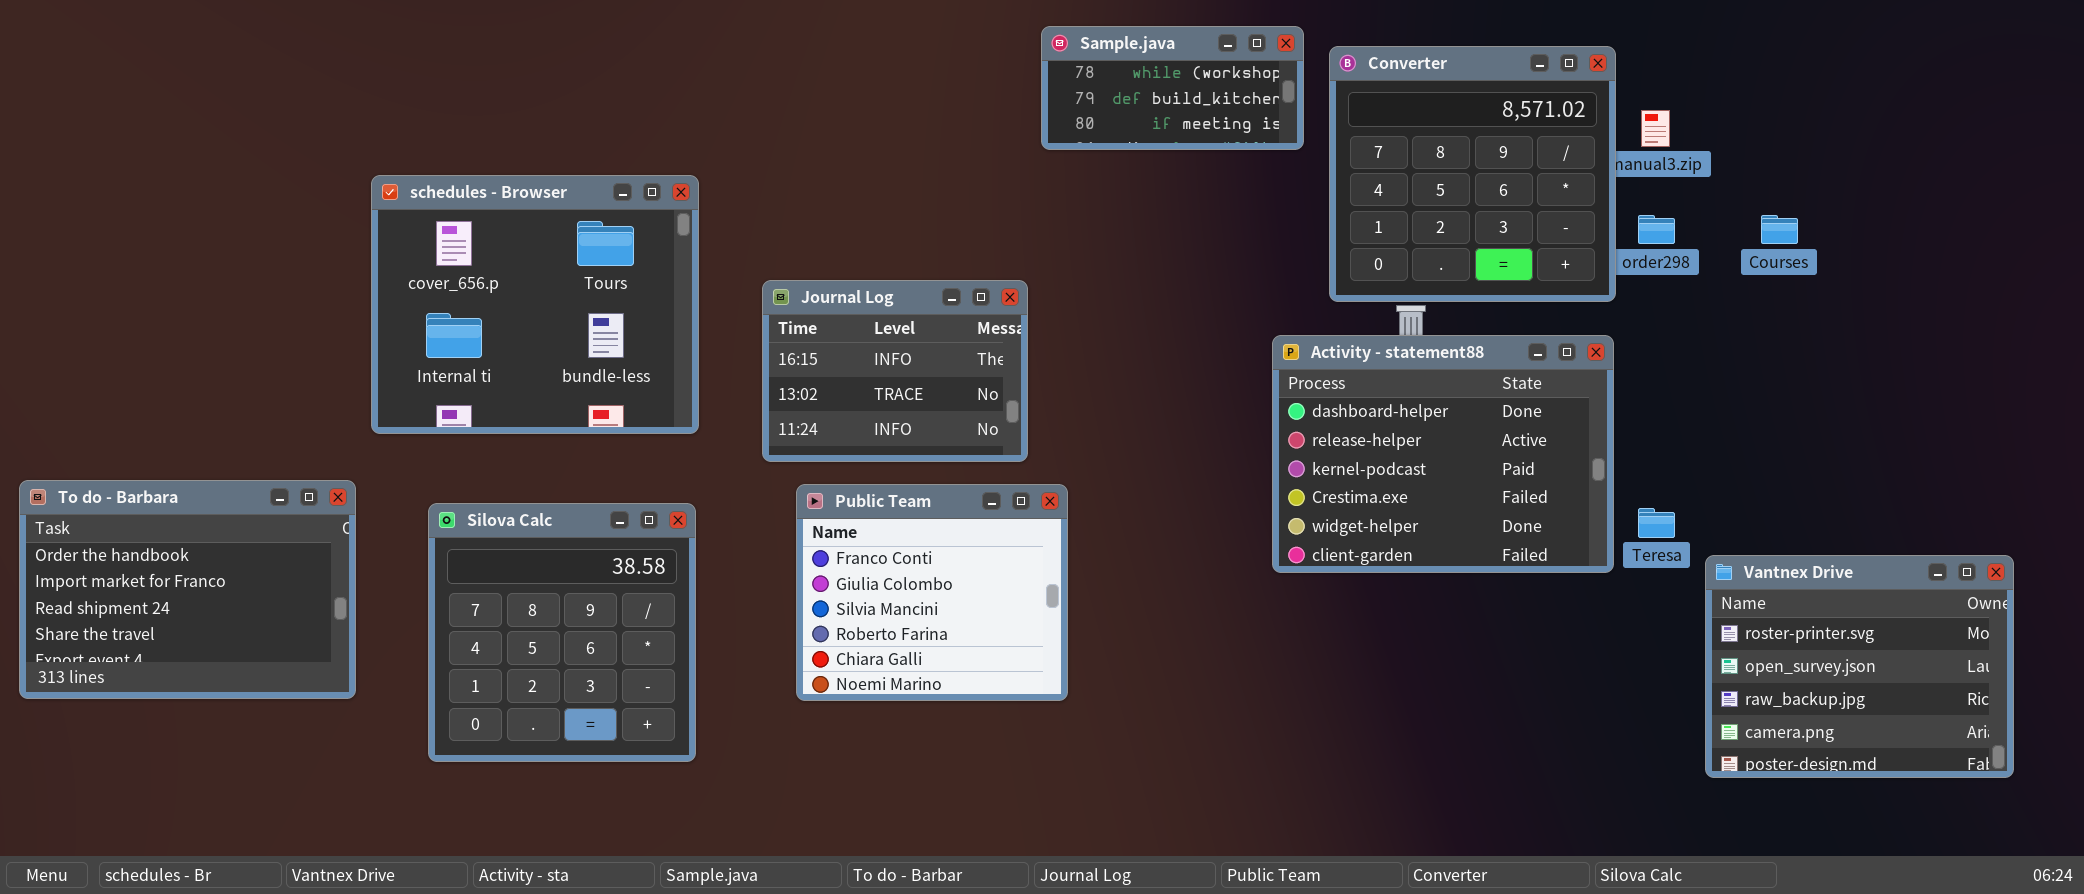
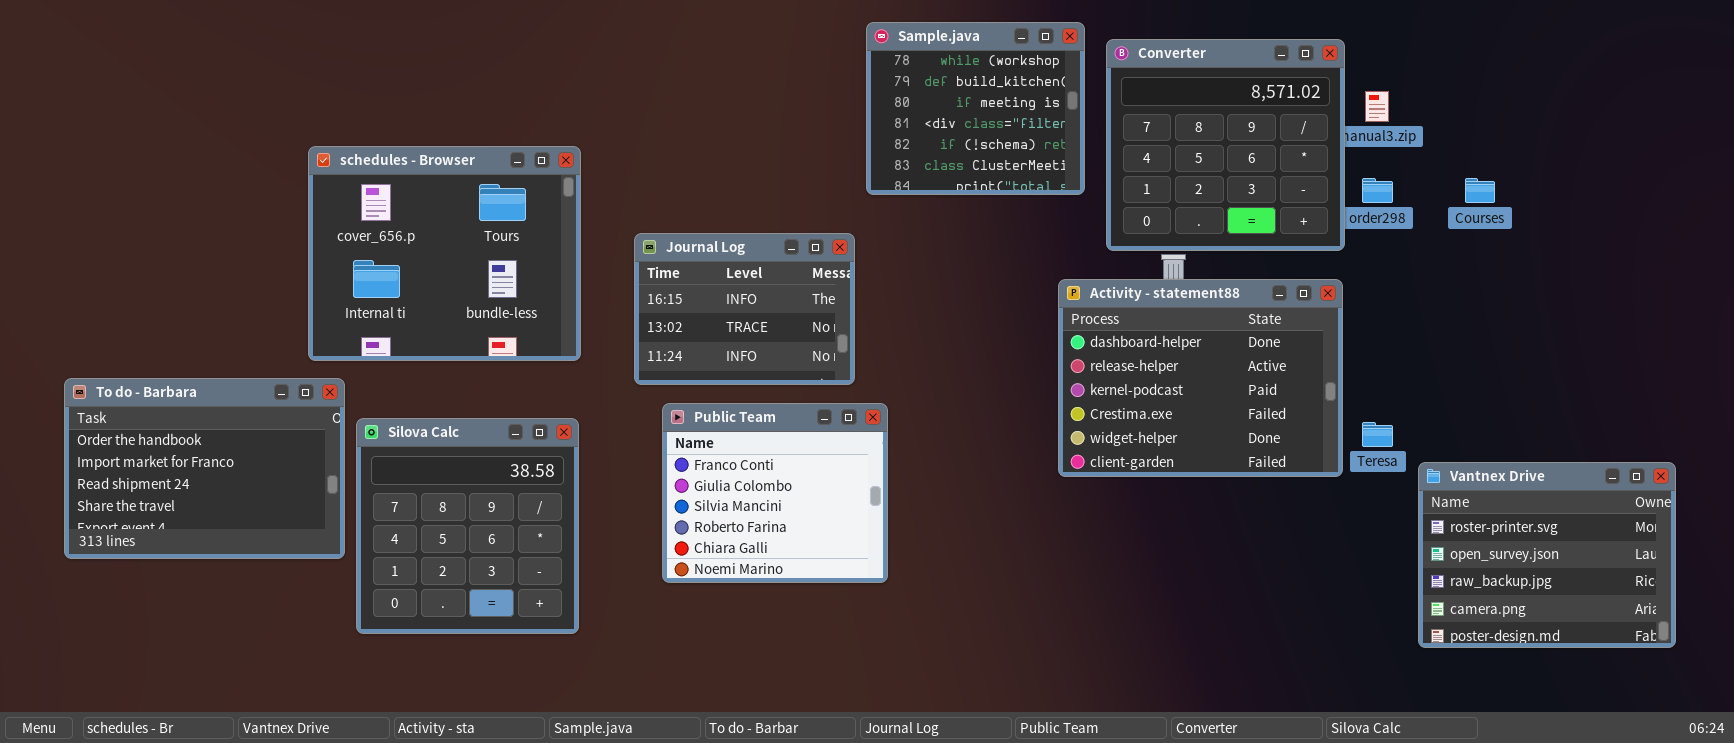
Sample.java: [1041,26,1304,150] -> [866,22,1085,195], resized
To do - Barbara: [19,480,356,699] -> [64,378,345,559], moved

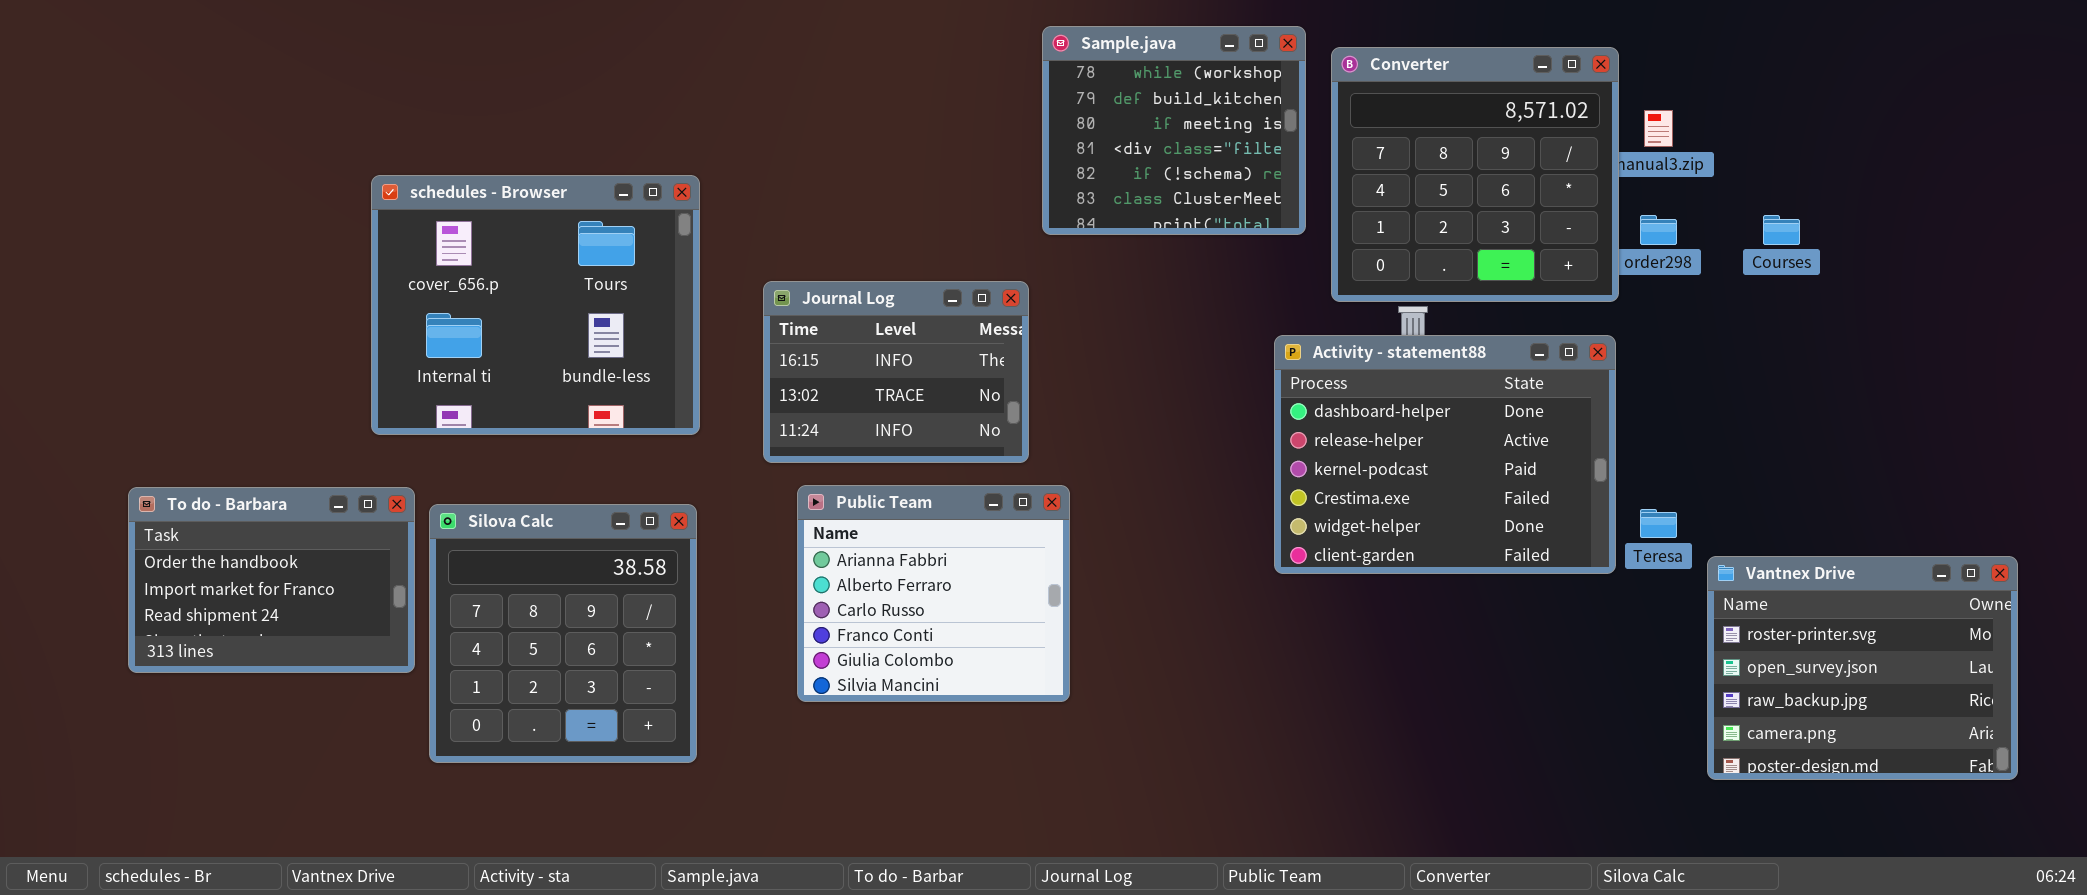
To do - Barbara: [64,378,345,559] -> [128,487,415,673], resized
Public Team: [662,403,888,583] -> [797,485,1070,702], scrolled up 3 rows

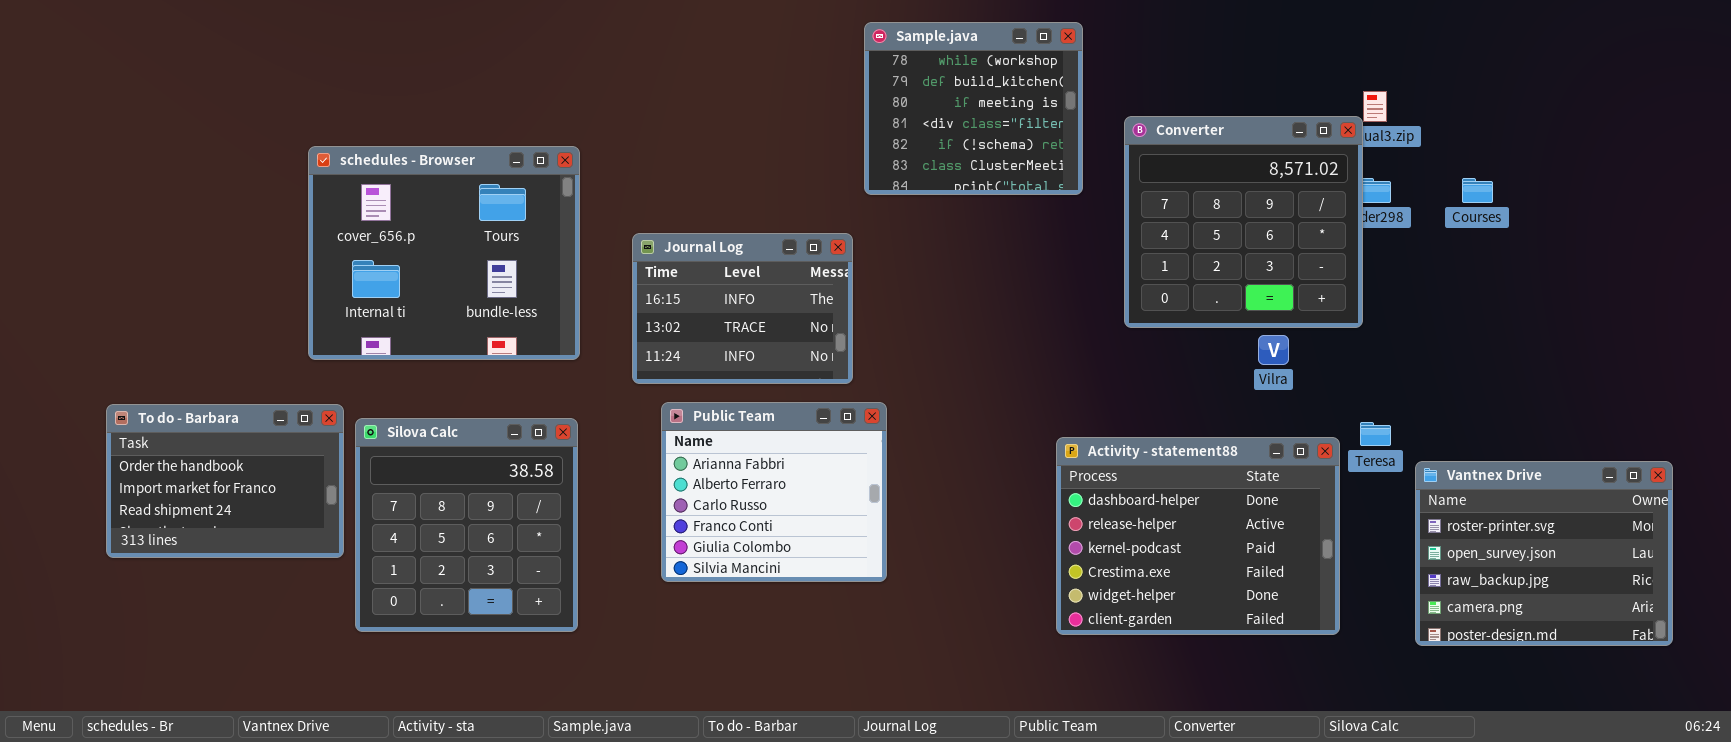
Converter: [1331,47,1619,302] -> [1124,116,1363,328], moved
Activity - statement88: [1274,335,1616,574] -> [1056,437,1340,635], moved

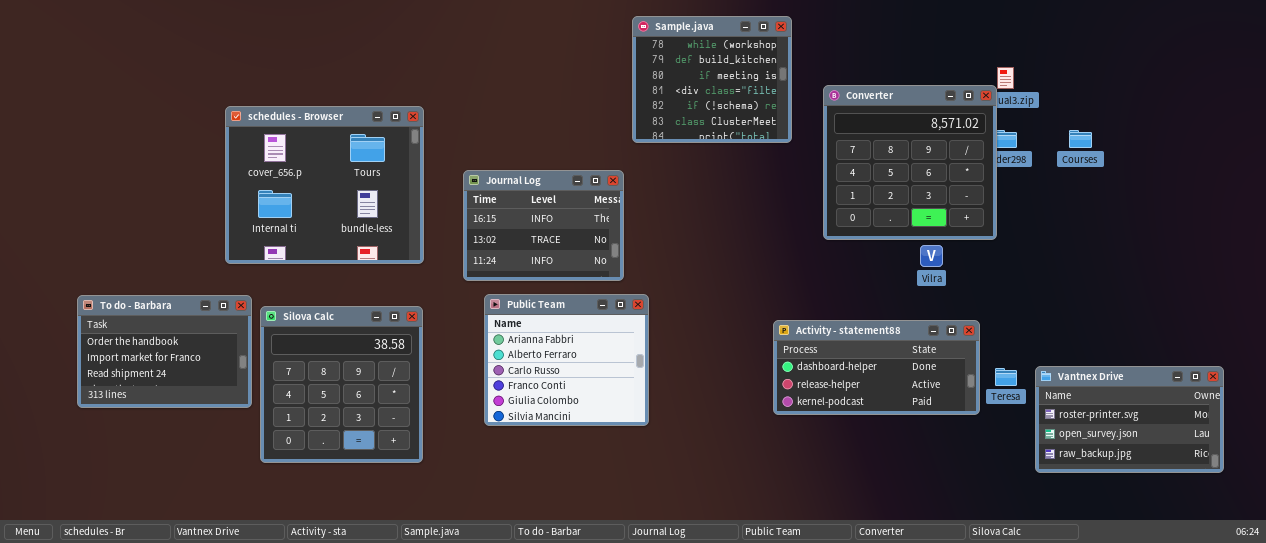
Teresa: [1360,422,1391,446] -> [995,368,1017,386], moved
Activity - statement88: [1056,437,1340,635] -> [773,320,980,415], resized
Vantnex Drive: [1415,461,1673,646] -> [1035,366,1224,473], resized

